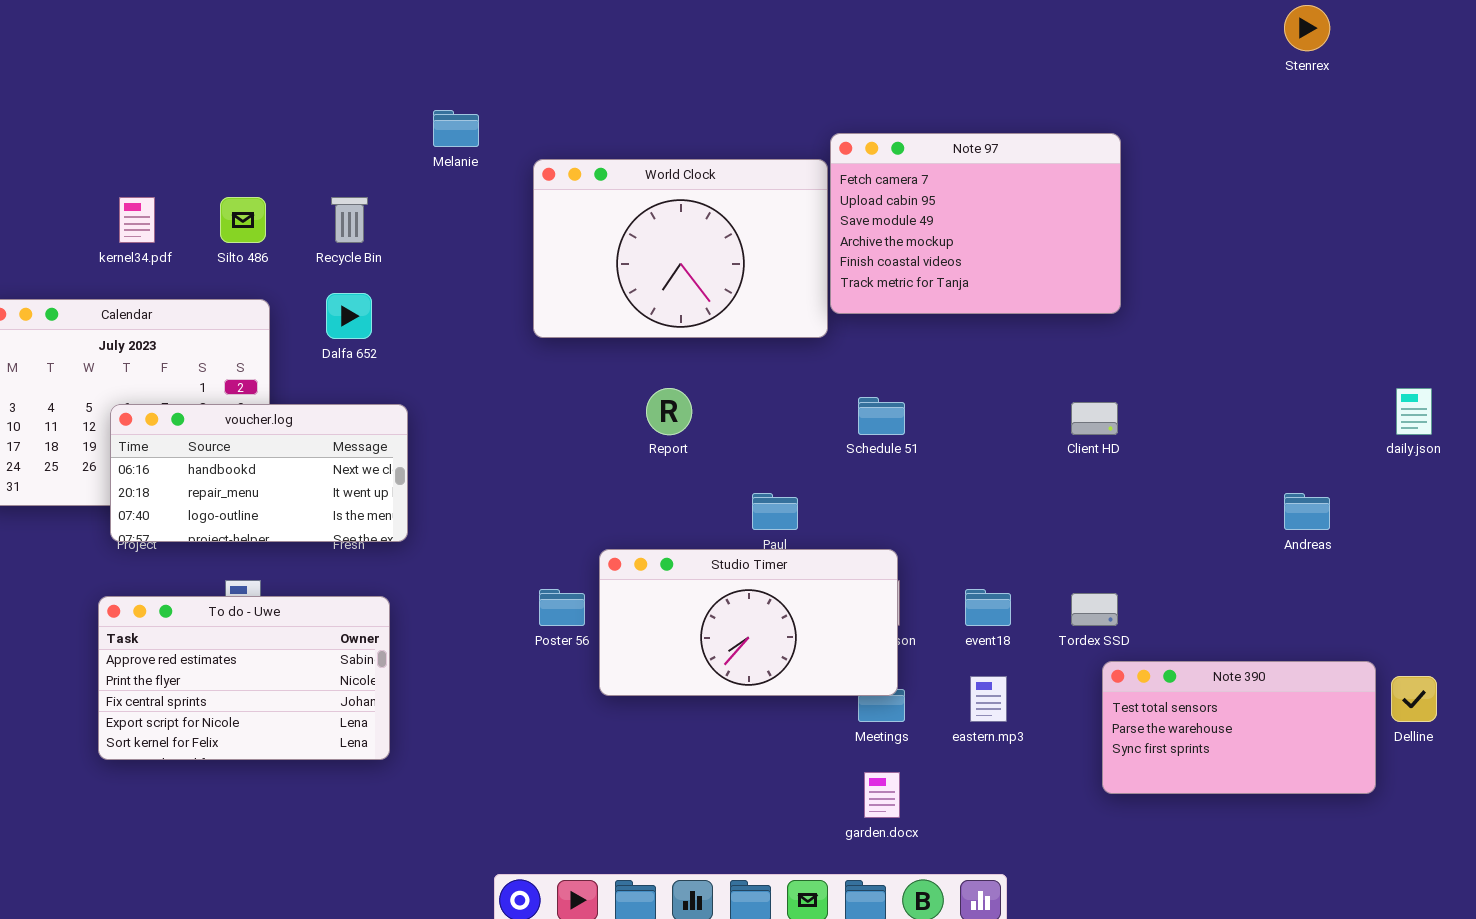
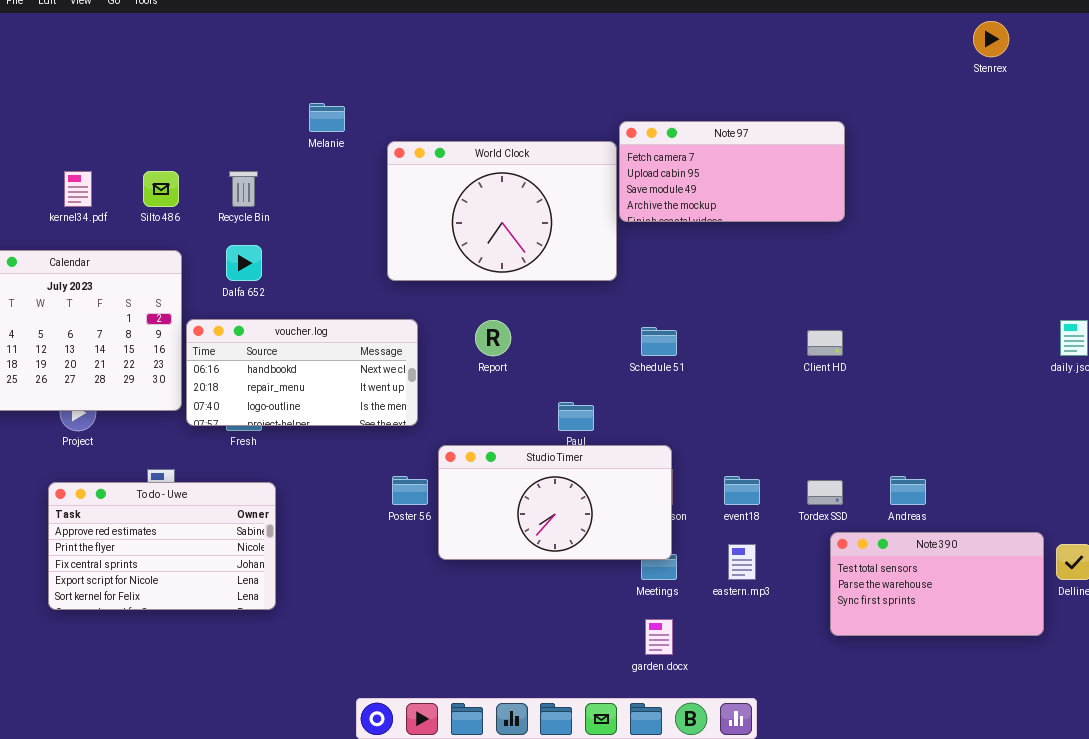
Note 97: [830,133,1121,314] -> [619,121,845,222], resized
voucher.log: [110,404,408,542] -> [186,319,418,426], moved
Andreas: [1284,493,1330,530] -> [890,476,926,505], moved

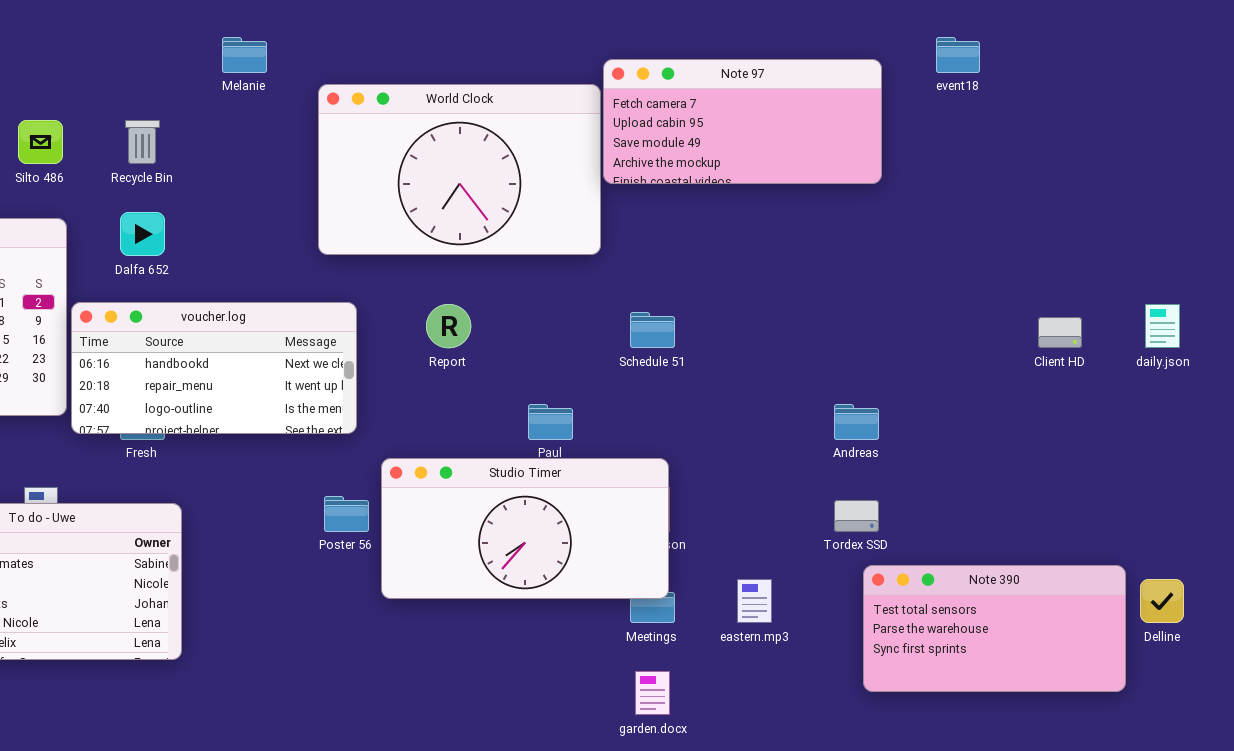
Client HD: [807,330,843,356] -> [1038,317,1082,348], moved
event18: [724,476,760,505] -> [936,37,980,73], moved
Andreas: [890,476,926,505] -> [834,404,879,440], moved

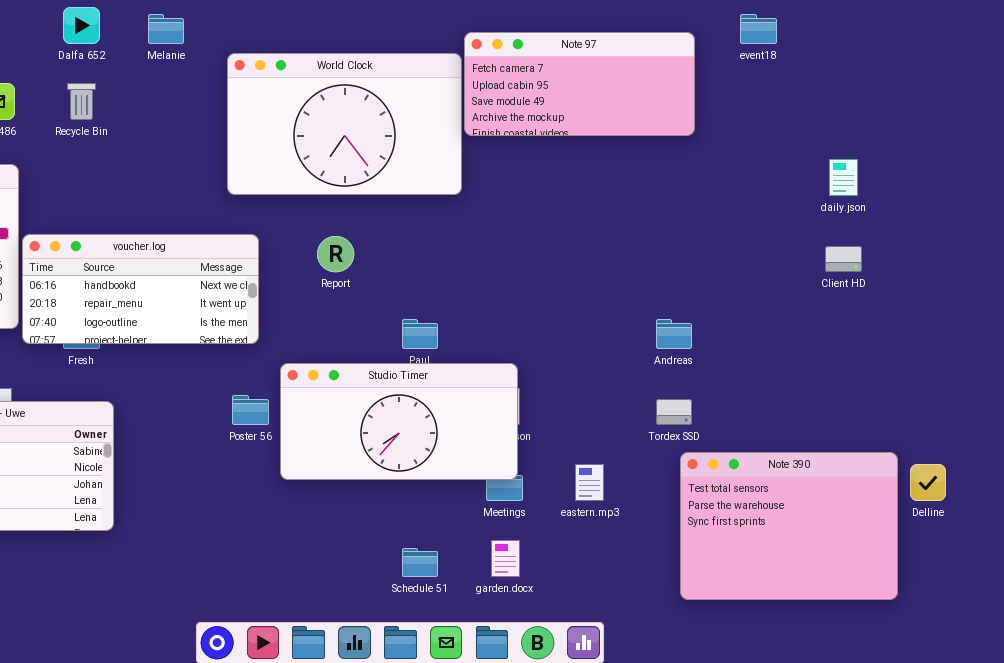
Dalfa 652: [120,212,165,256] -> [63,7,100,44], moved
daily.json: [1145,304,1180,348] -> [829,159,858,196], moved
Schedule 51: [630,312,675,348] -> [402,548,438,577], moved
Note 390: [863,565,1126,692] -> [680,452,898,600], resized

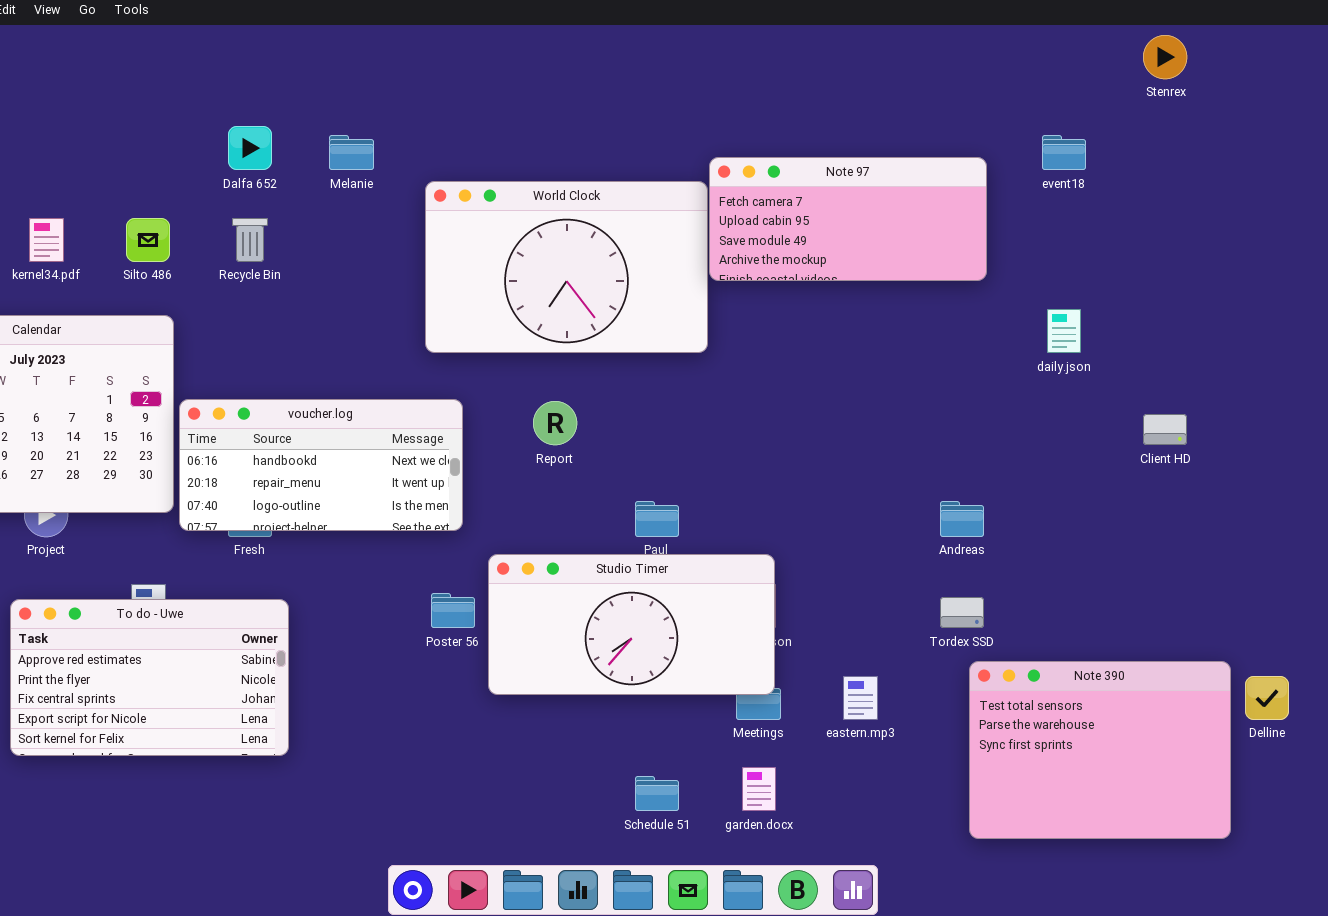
daily.json: [829,159,858,196] -> [1047,309,1081,353], moved

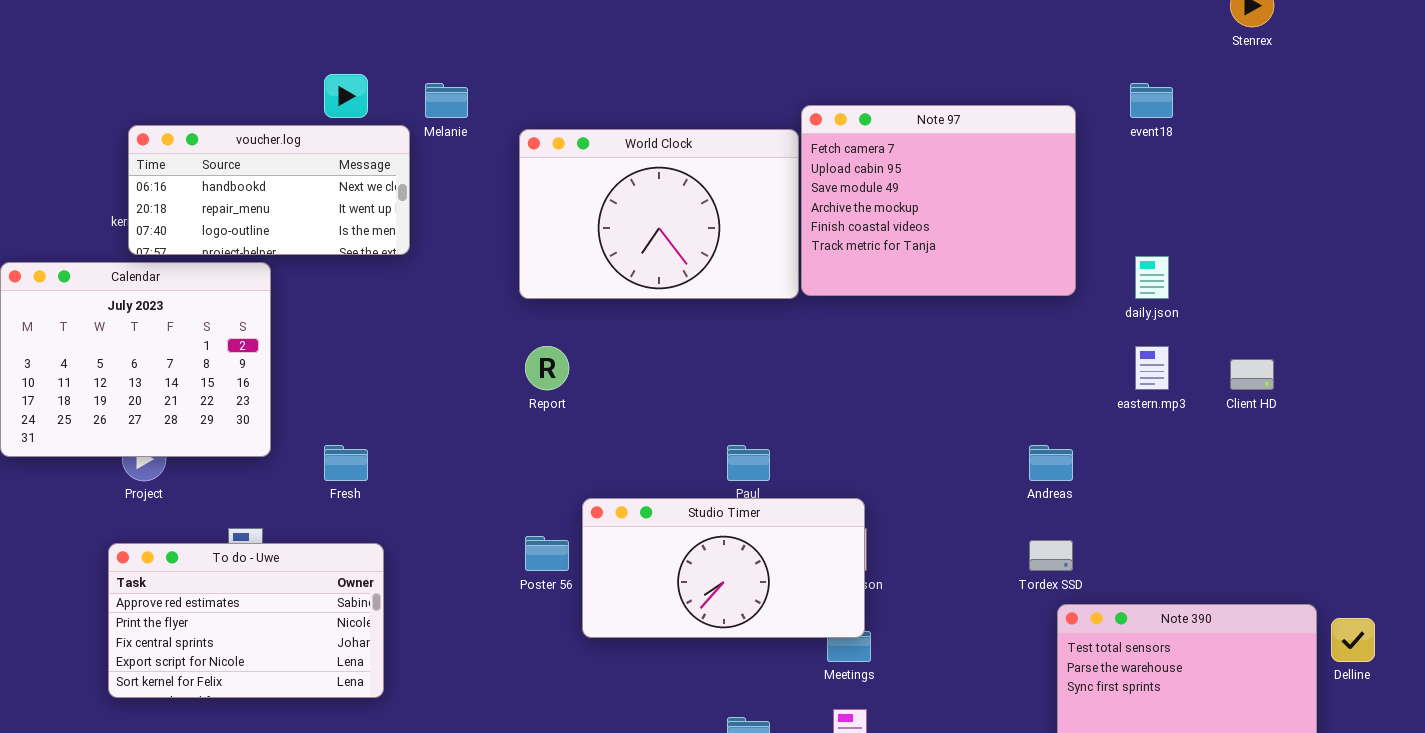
Note 97: [709,157,987,281] -> [801,105,1076,296], resized
voucher.log: [179,399,463,531] -> [128,125,410,255], moved
Report: [533,401,577,445] -> [525,346,569,390], moved
eastern.mp3: [843,676,878,720] -> [1135,346,1169,390], moved

